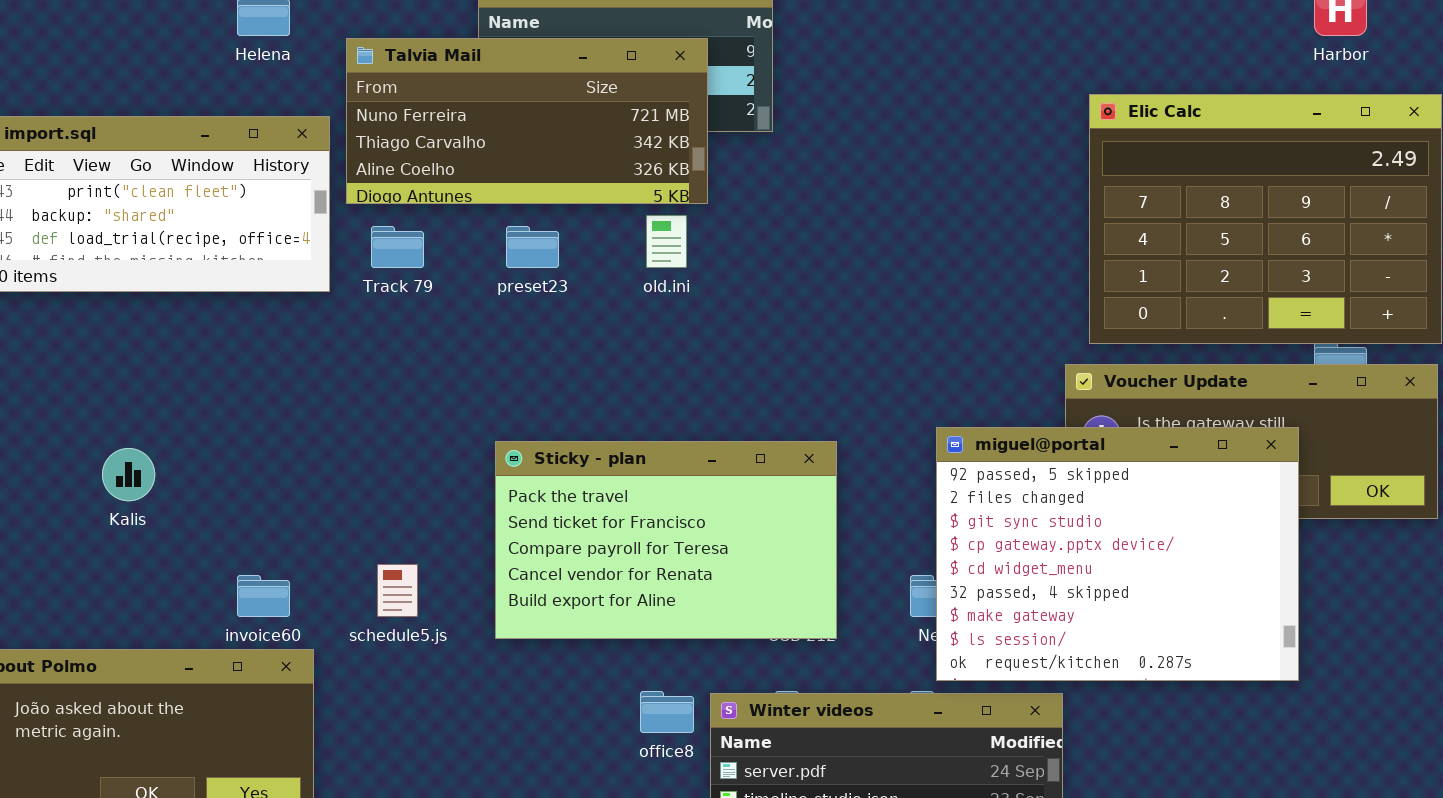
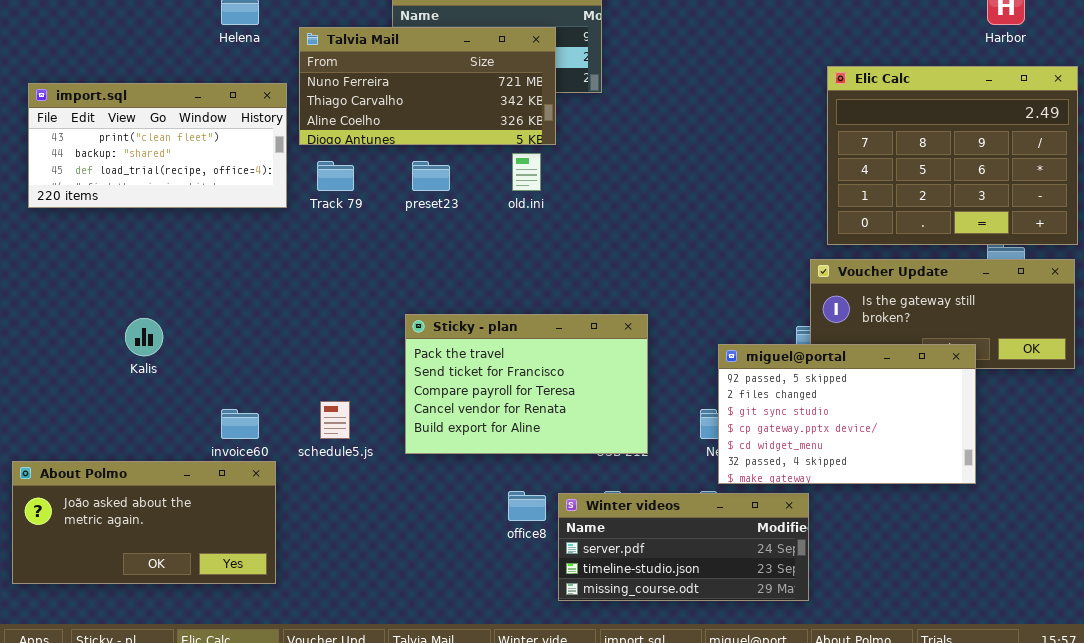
miguel@portal: [936,427,1299,681] -> [718,344,976,484], resized

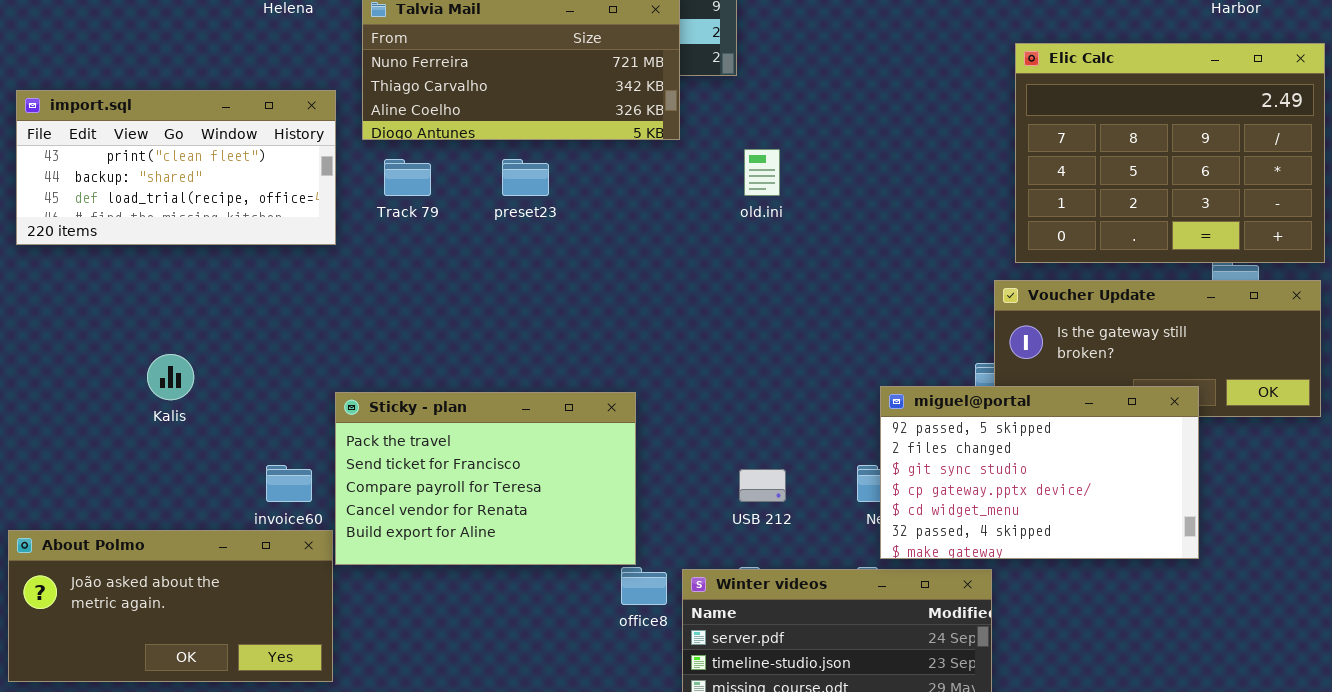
import.sql: [28,83,287,208] -> [16,90,336,245], moved
old.ini: [512,153,541,191] -> [744,149,780,196], moved
Sticky - plan: [405,314,648,454] -> [335,392,636,565], moved

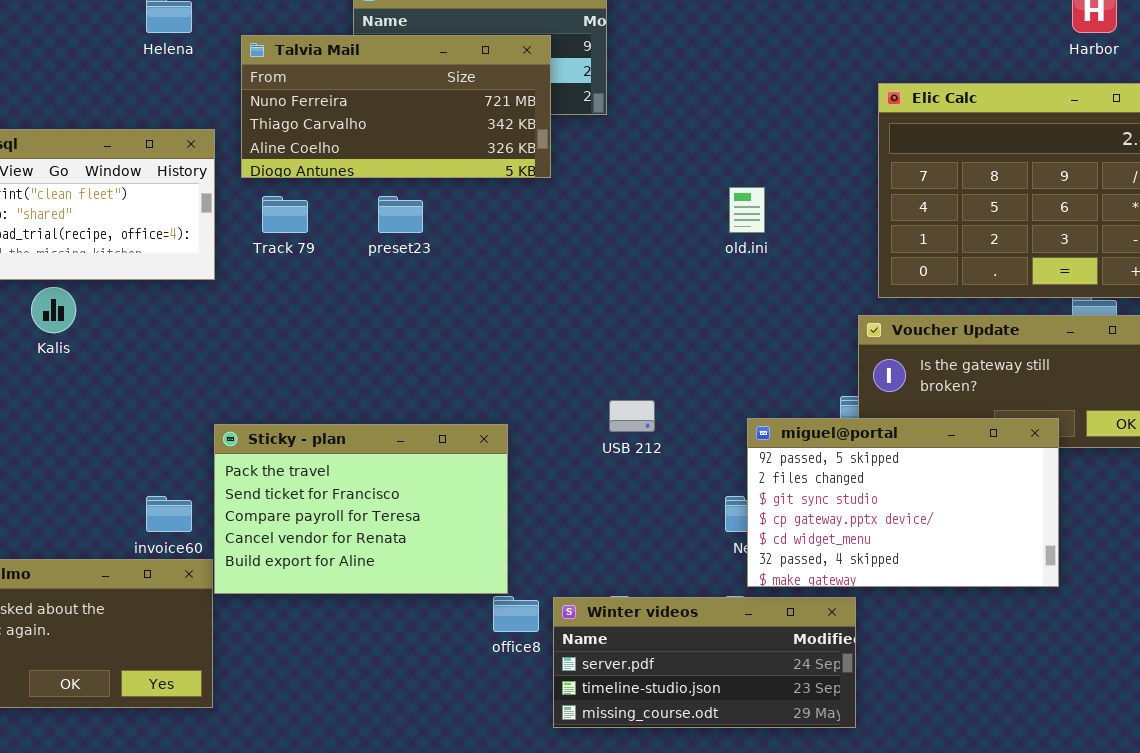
old.ini: [744,149,780,196] -> [729,187,765,233], moved
Kalis: [147,354,194,400] -> [31,287,76,333], moved
USB 212: [739,469,786,502] -> [609,400,655,432], moved

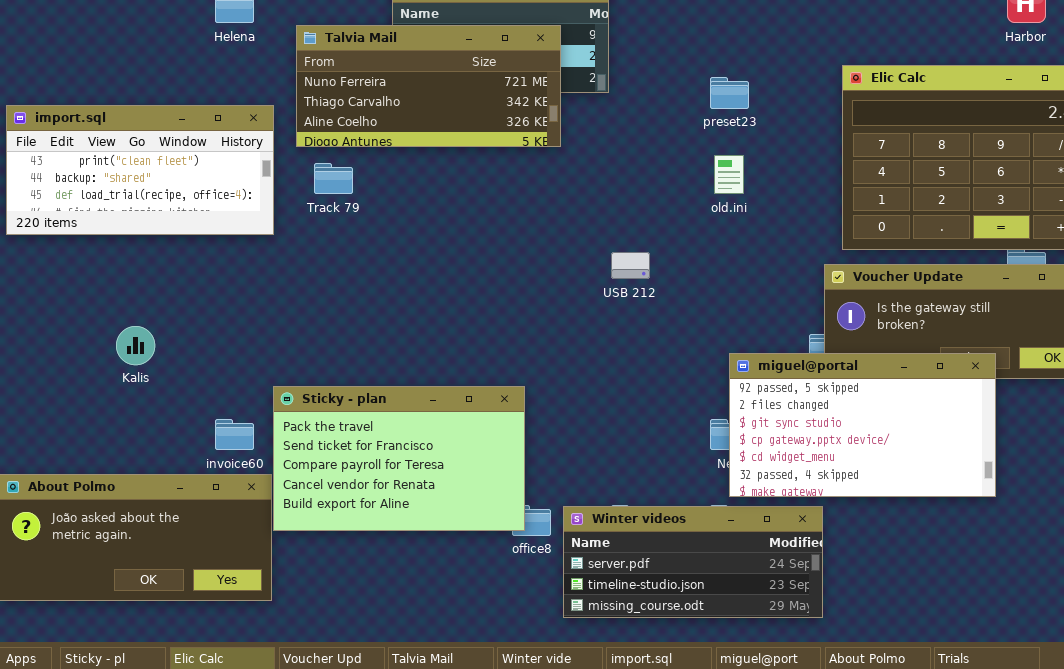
preset23: [378,196,423,233] -> [710,77,749,109], moved
Kalis: [31,287,76,333] -> [116,326,155,365], moved
USB 212: [609,400,655,432] -> [611,252,650,279], moved
Sticky - plan: [214,424,508,594] -> [273,386,525,531], moved

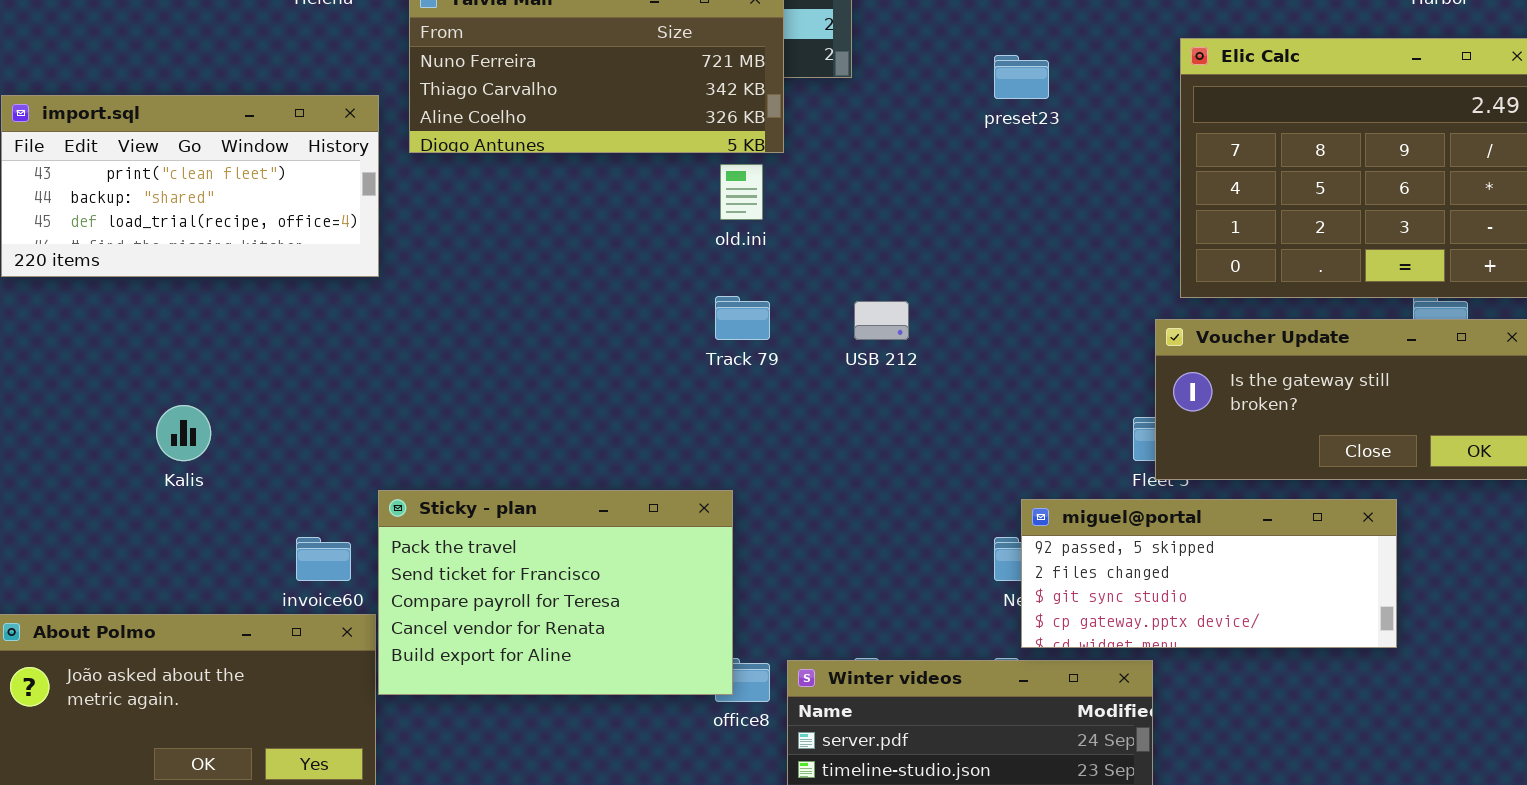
old.ini: [714,155,744,194] -> [720,164,763,220], moved
Track 79: [314,163,353,194] -> [715,296,770,340], moved
miguel@portal: [729,353,996,497] -> [1021,499,1397,648], resized

